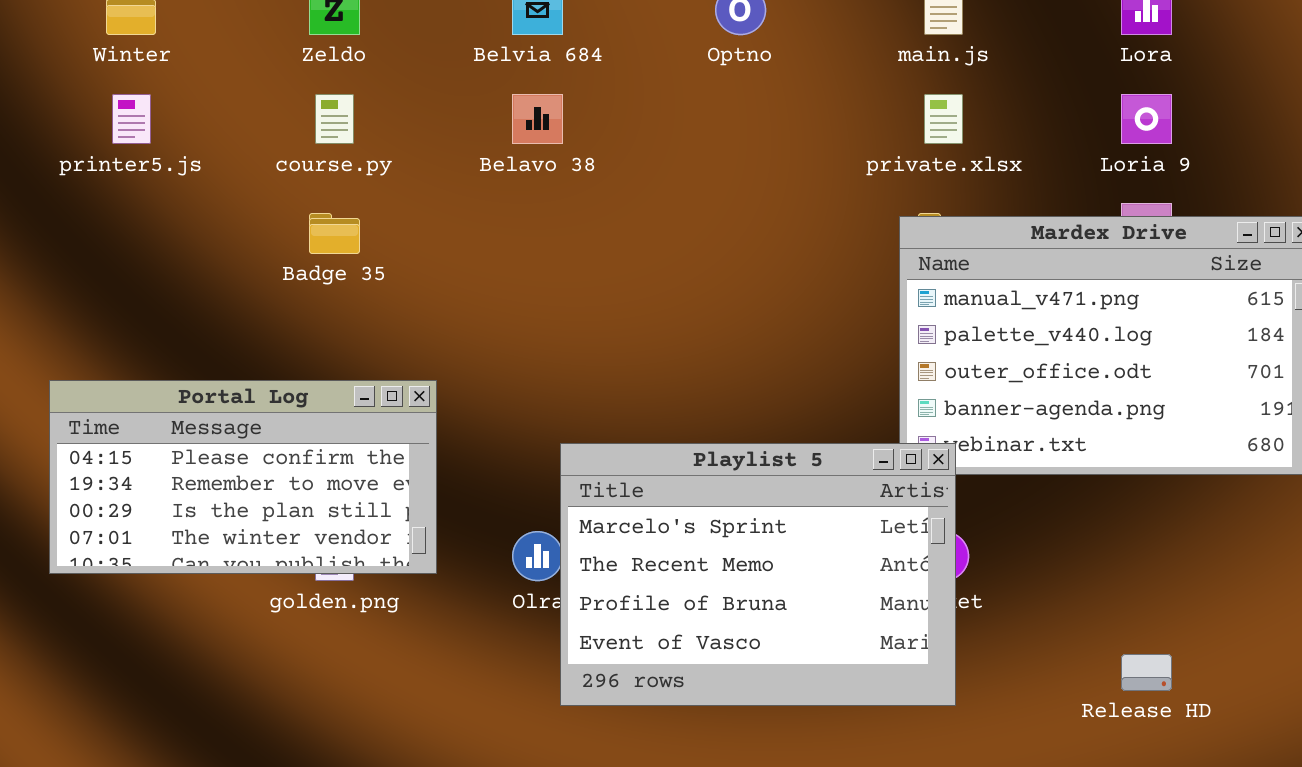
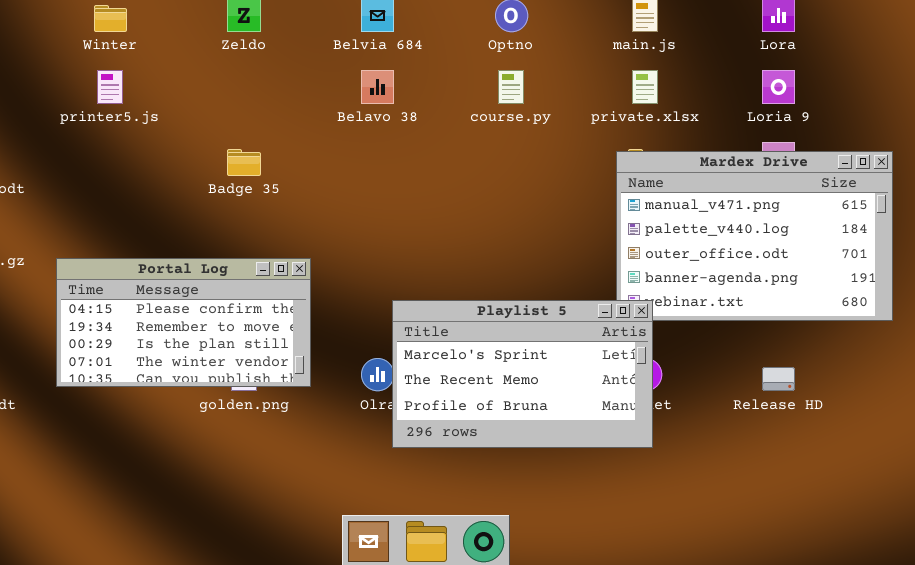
course.py: [315,94,354,144] -> [498,70,524,104], moved
Playlist 5: [560,443,956,706] -> [392,300,653,448], resized
Release HD: [1121,654,1172,691] -> [762,367,795,391], moved

